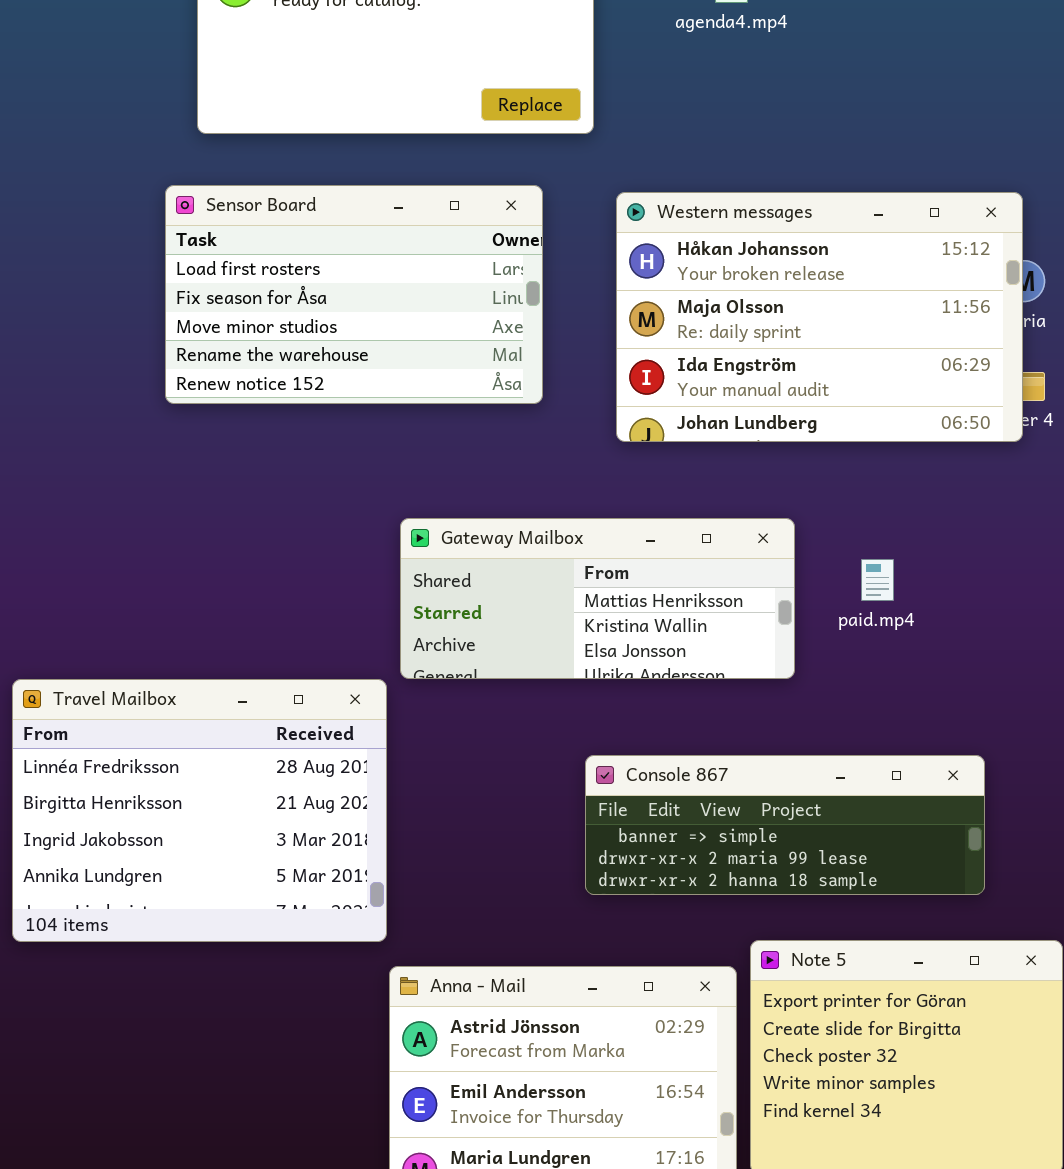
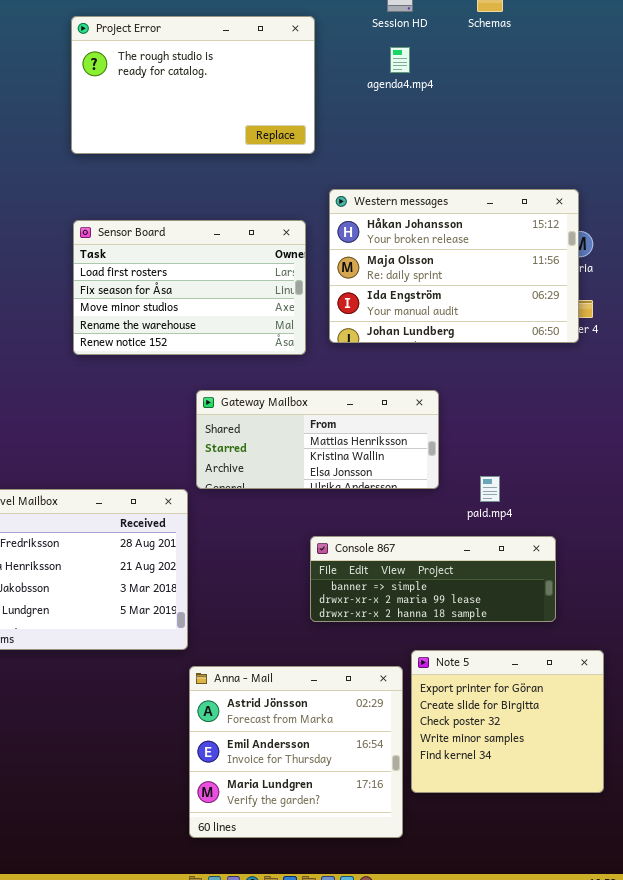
Sensor Board: [165,185,543,404] -> [73,220,306,355], moved
paid.mp4: [861,559,894,601] -> [480,476,500,502], moved

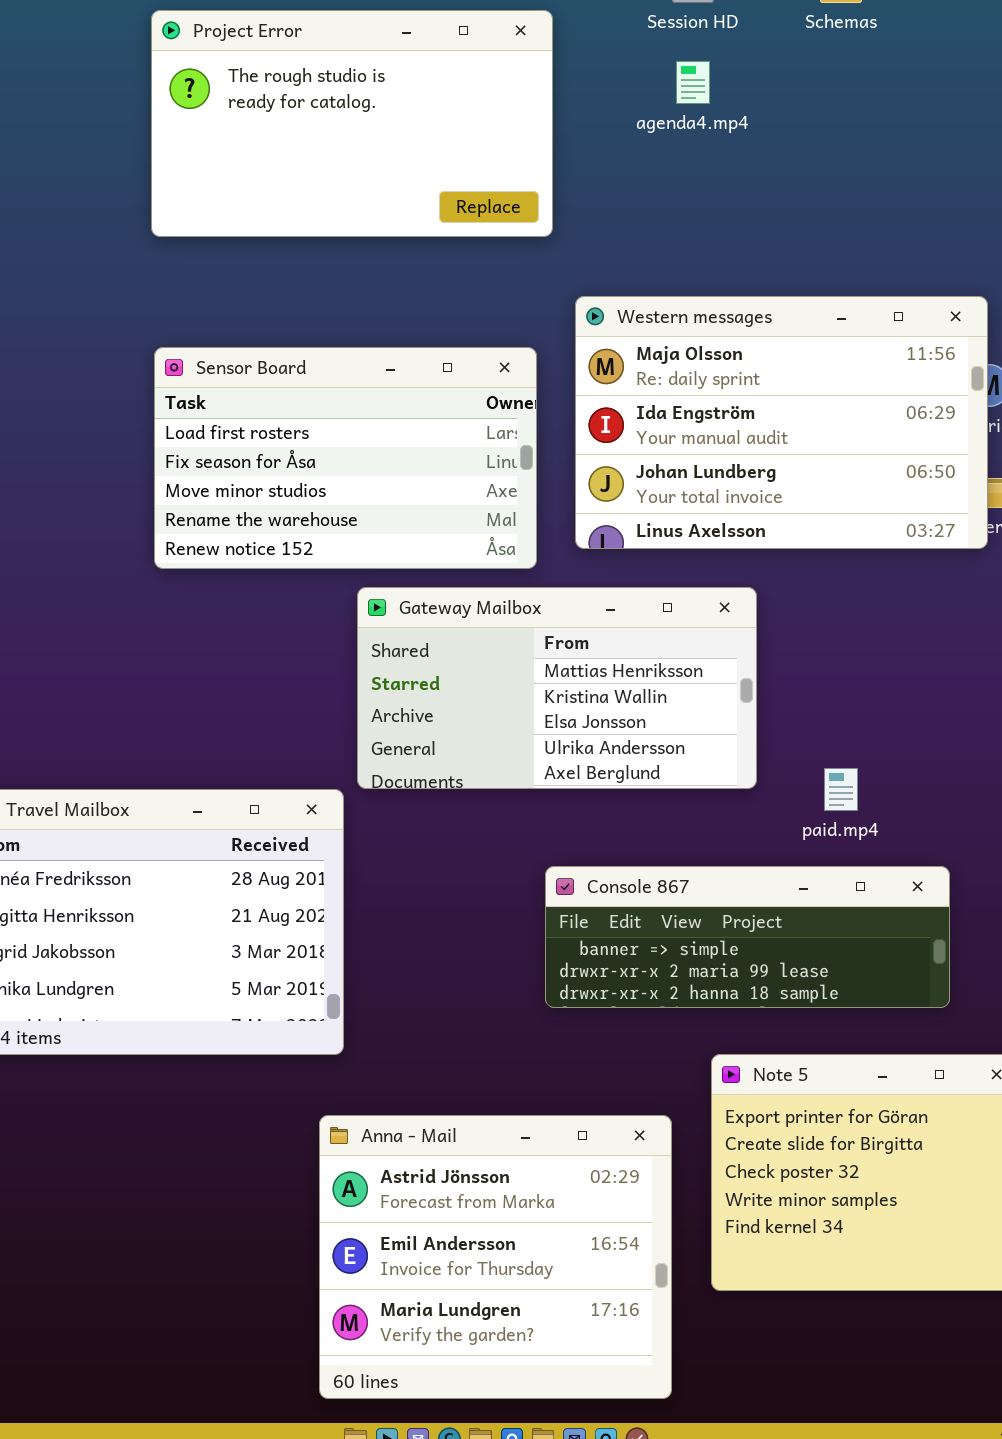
Western messages: [329,189,579,343] -> [575,296,988,549], scrolled down 1 row
Gateway Mailbox: [196,390,439,489] -> [357,587,757,789], resized
Anna - Mail: [189,666,403,838] -> [319,1115,672,1399], moved

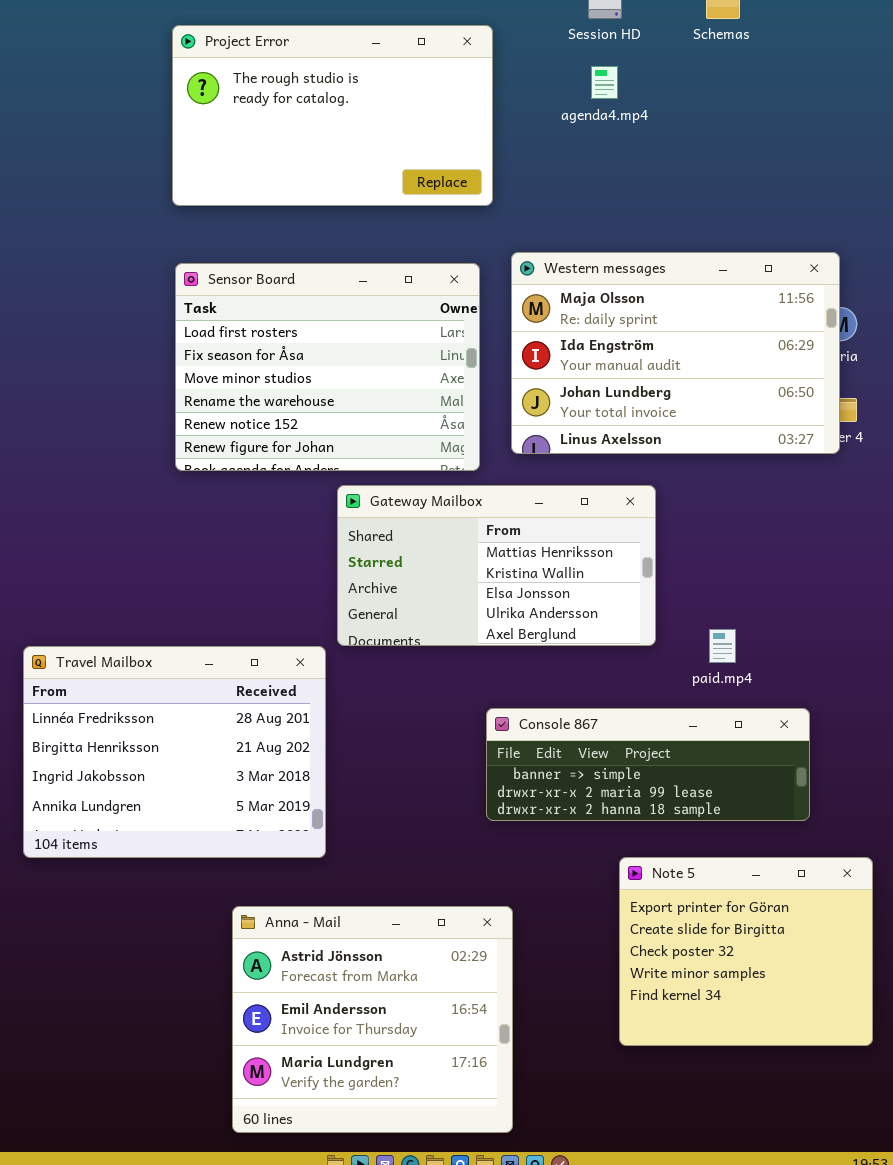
Sensor Board: [154,347,537,569] -> [175,263,480,471], resized
Anna - Mail: [319,1115,672,1399] -> [232,906,513,1133], moved

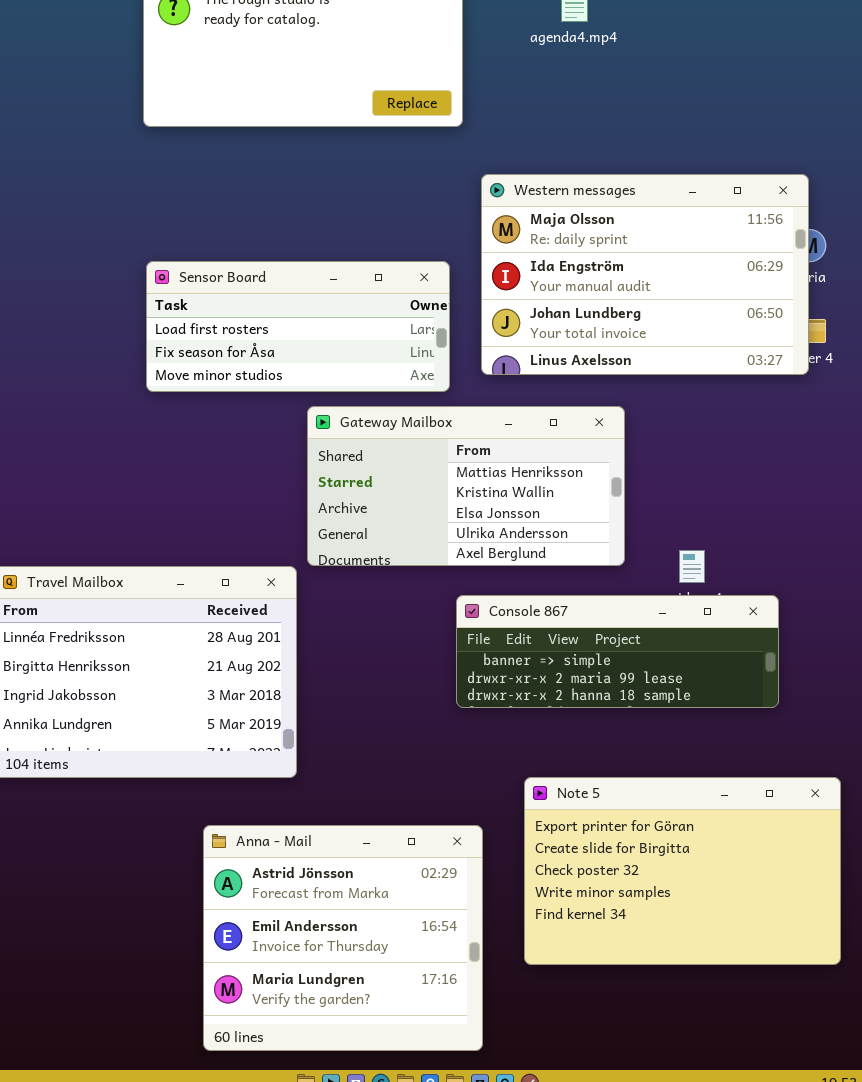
Sensor Board: [175,263,480,471] -> [146,261,450,392], resized
Console 867: [486,708,810,821] -> [456,595,779,708], moved
Note 5: [619,857,873,1046] -> [524,777,841,965], resized

